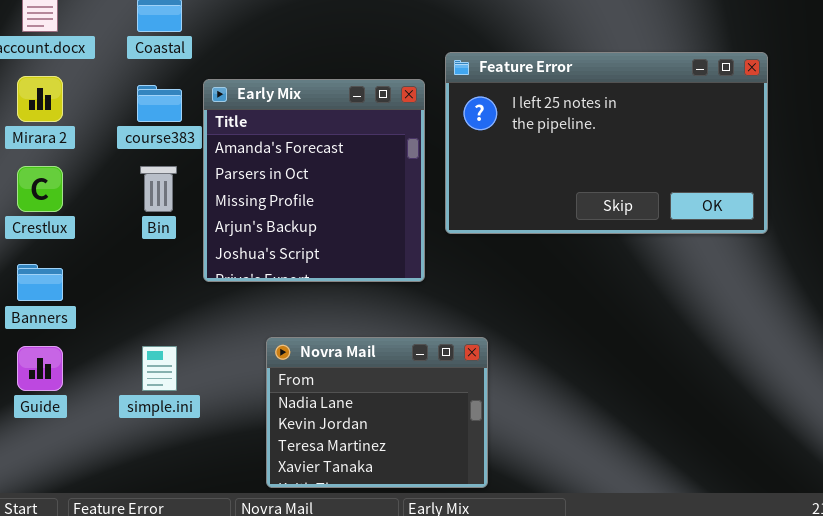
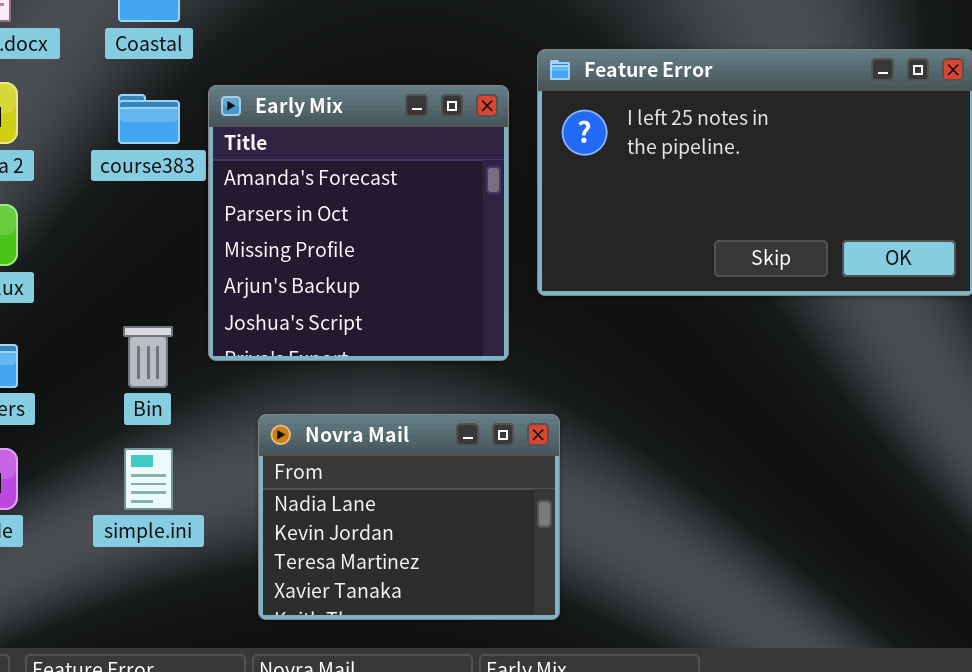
Bin: [140,166,177,212] -> [123,326,173,388], moved
Novra Mail: [266,337,488,488] -> [258,414,560,620], moved

